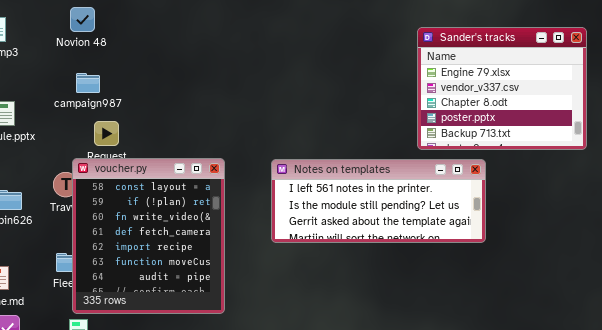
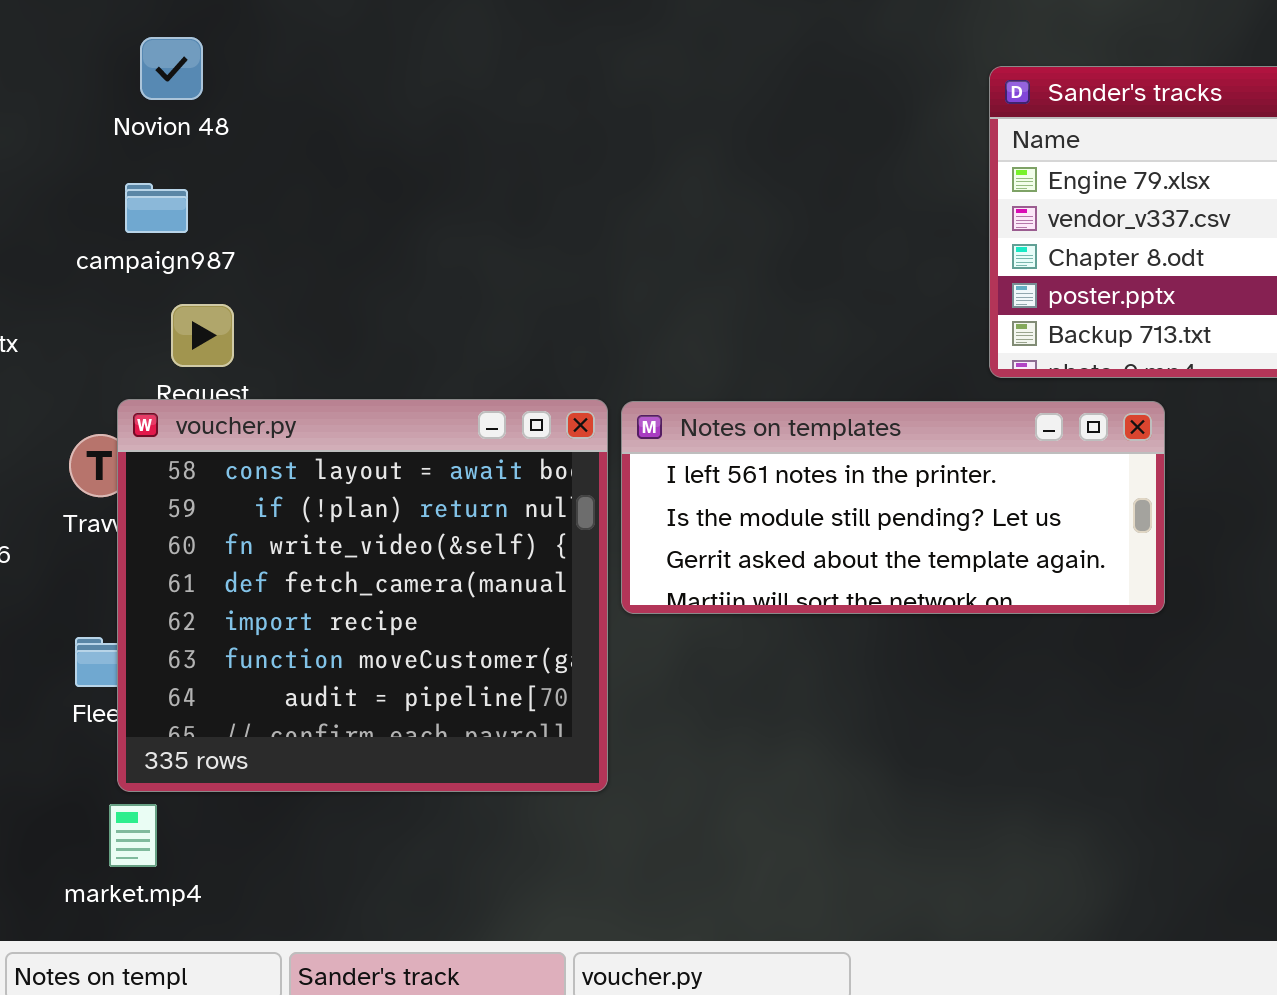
Novion 48: [70,7,95,32] -> [140,37,203,100], moved
voucher.py: [72,158,225,314] -> [117,399,608,792], resized

